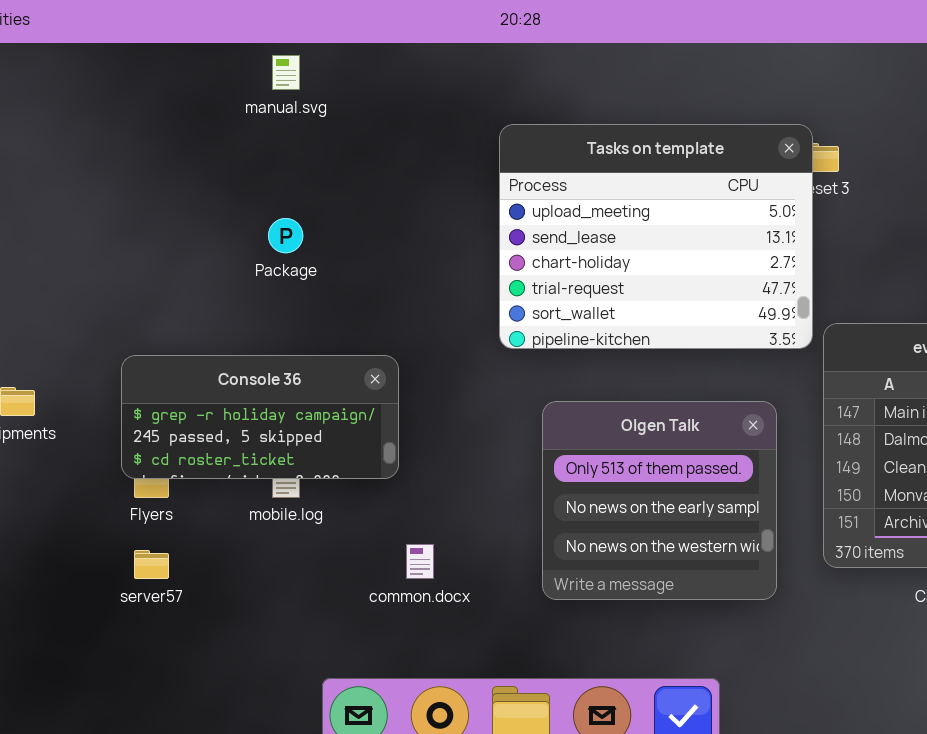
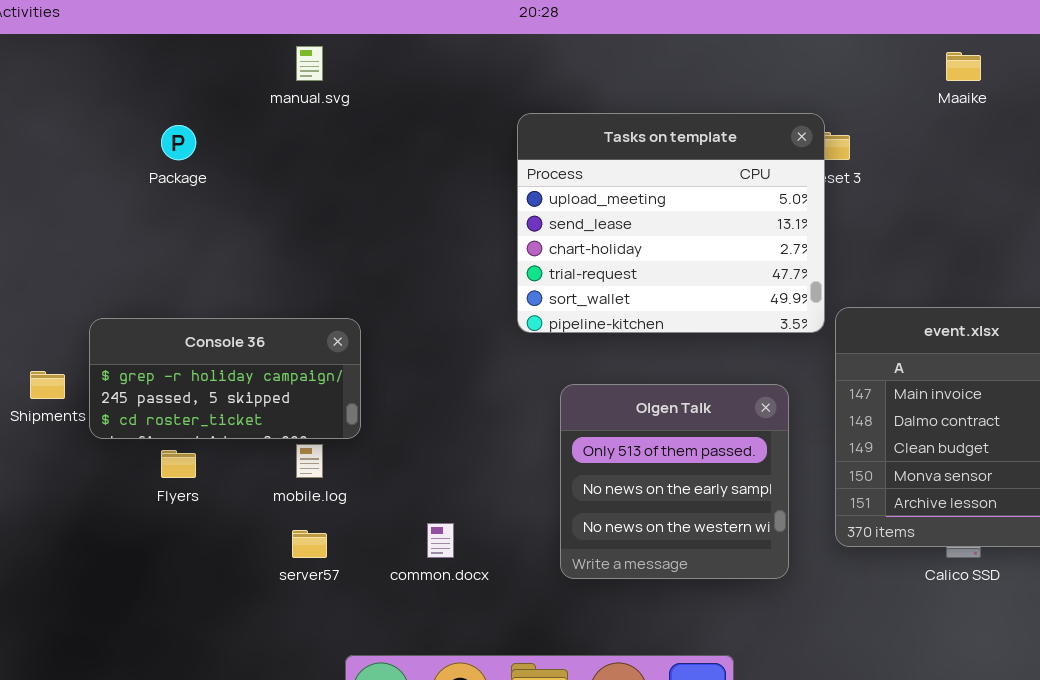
Package: [268,218,303,253] -> [161,125,196,160], moved
Console 36: [121,355,399,479] -> [89,318,361,439], moved
server57: [134,550,169,579] -> [292,530,327,558], moved

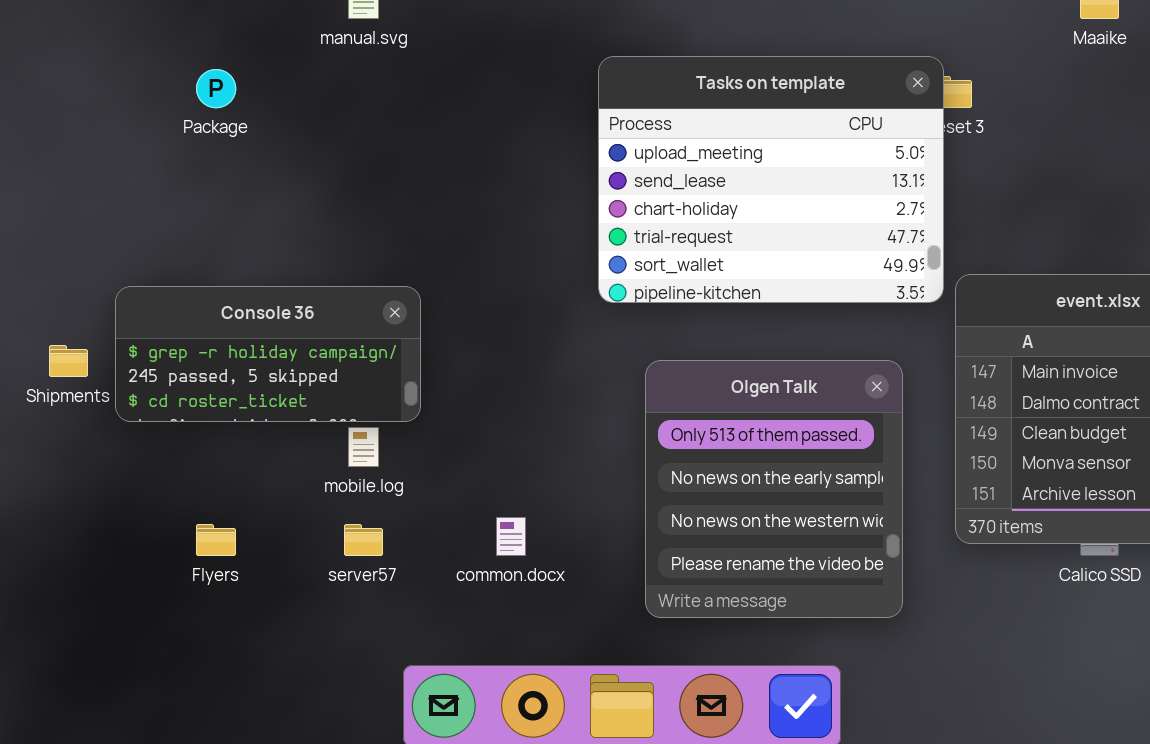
Olgen Talk: [560,384,789,579] -> [645,360,903,618], resized
Flyers: [161,450,196,478] -> [196,524,236,556], moved

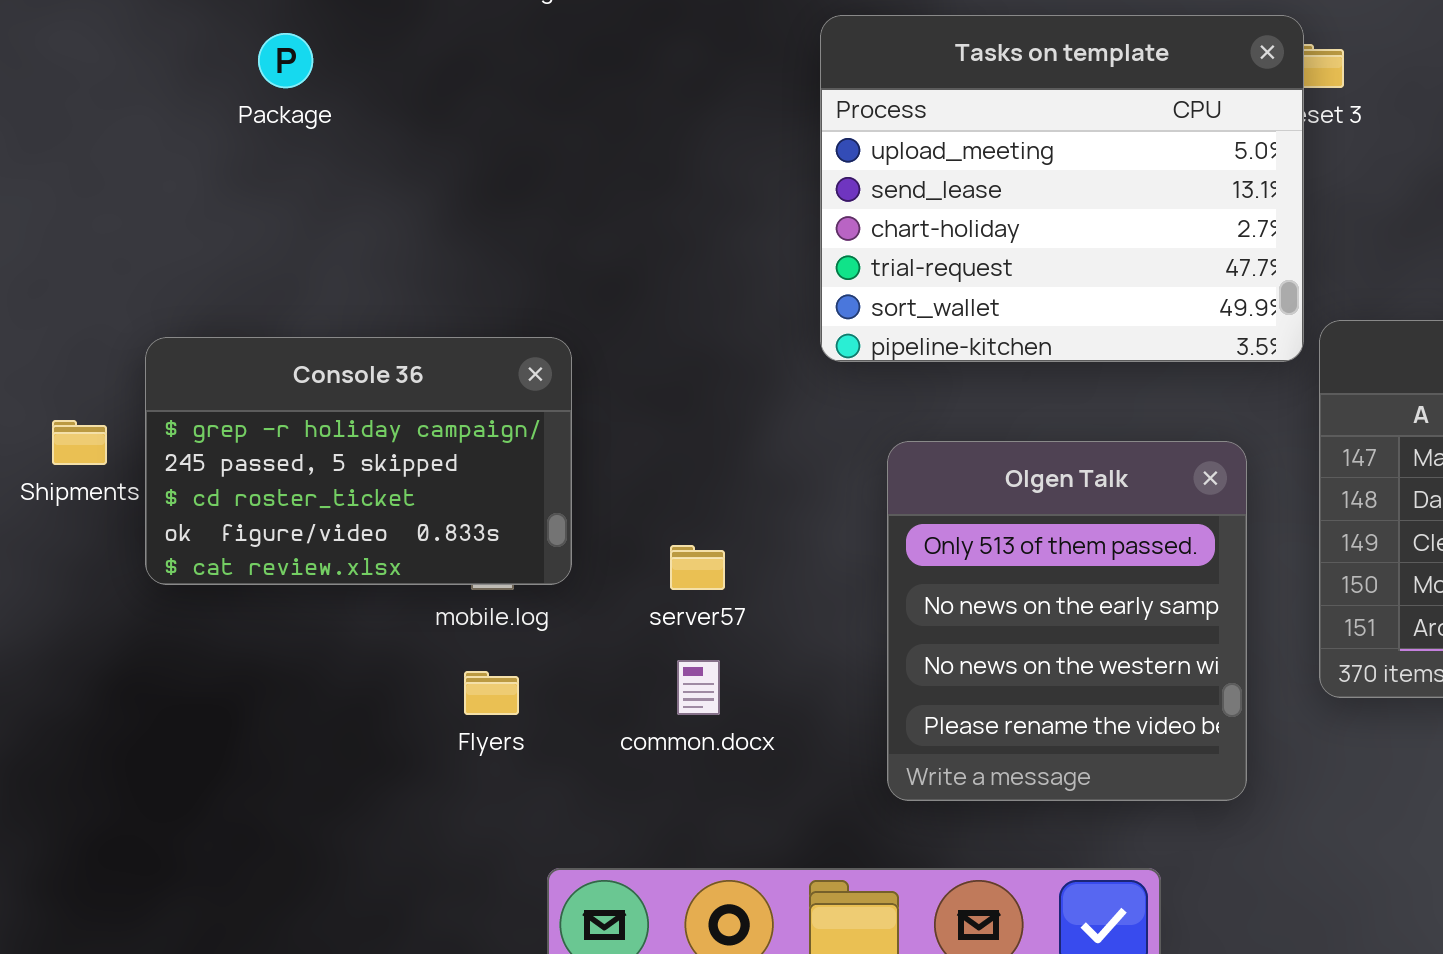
Console 36: [115,286,421,422] -> [145,337,572,585], resized
Flyers: [196,524,236,556] -> [464,671,519,715], moved
server57: [344,524,383,556] -> [670,545,725,590], moved

